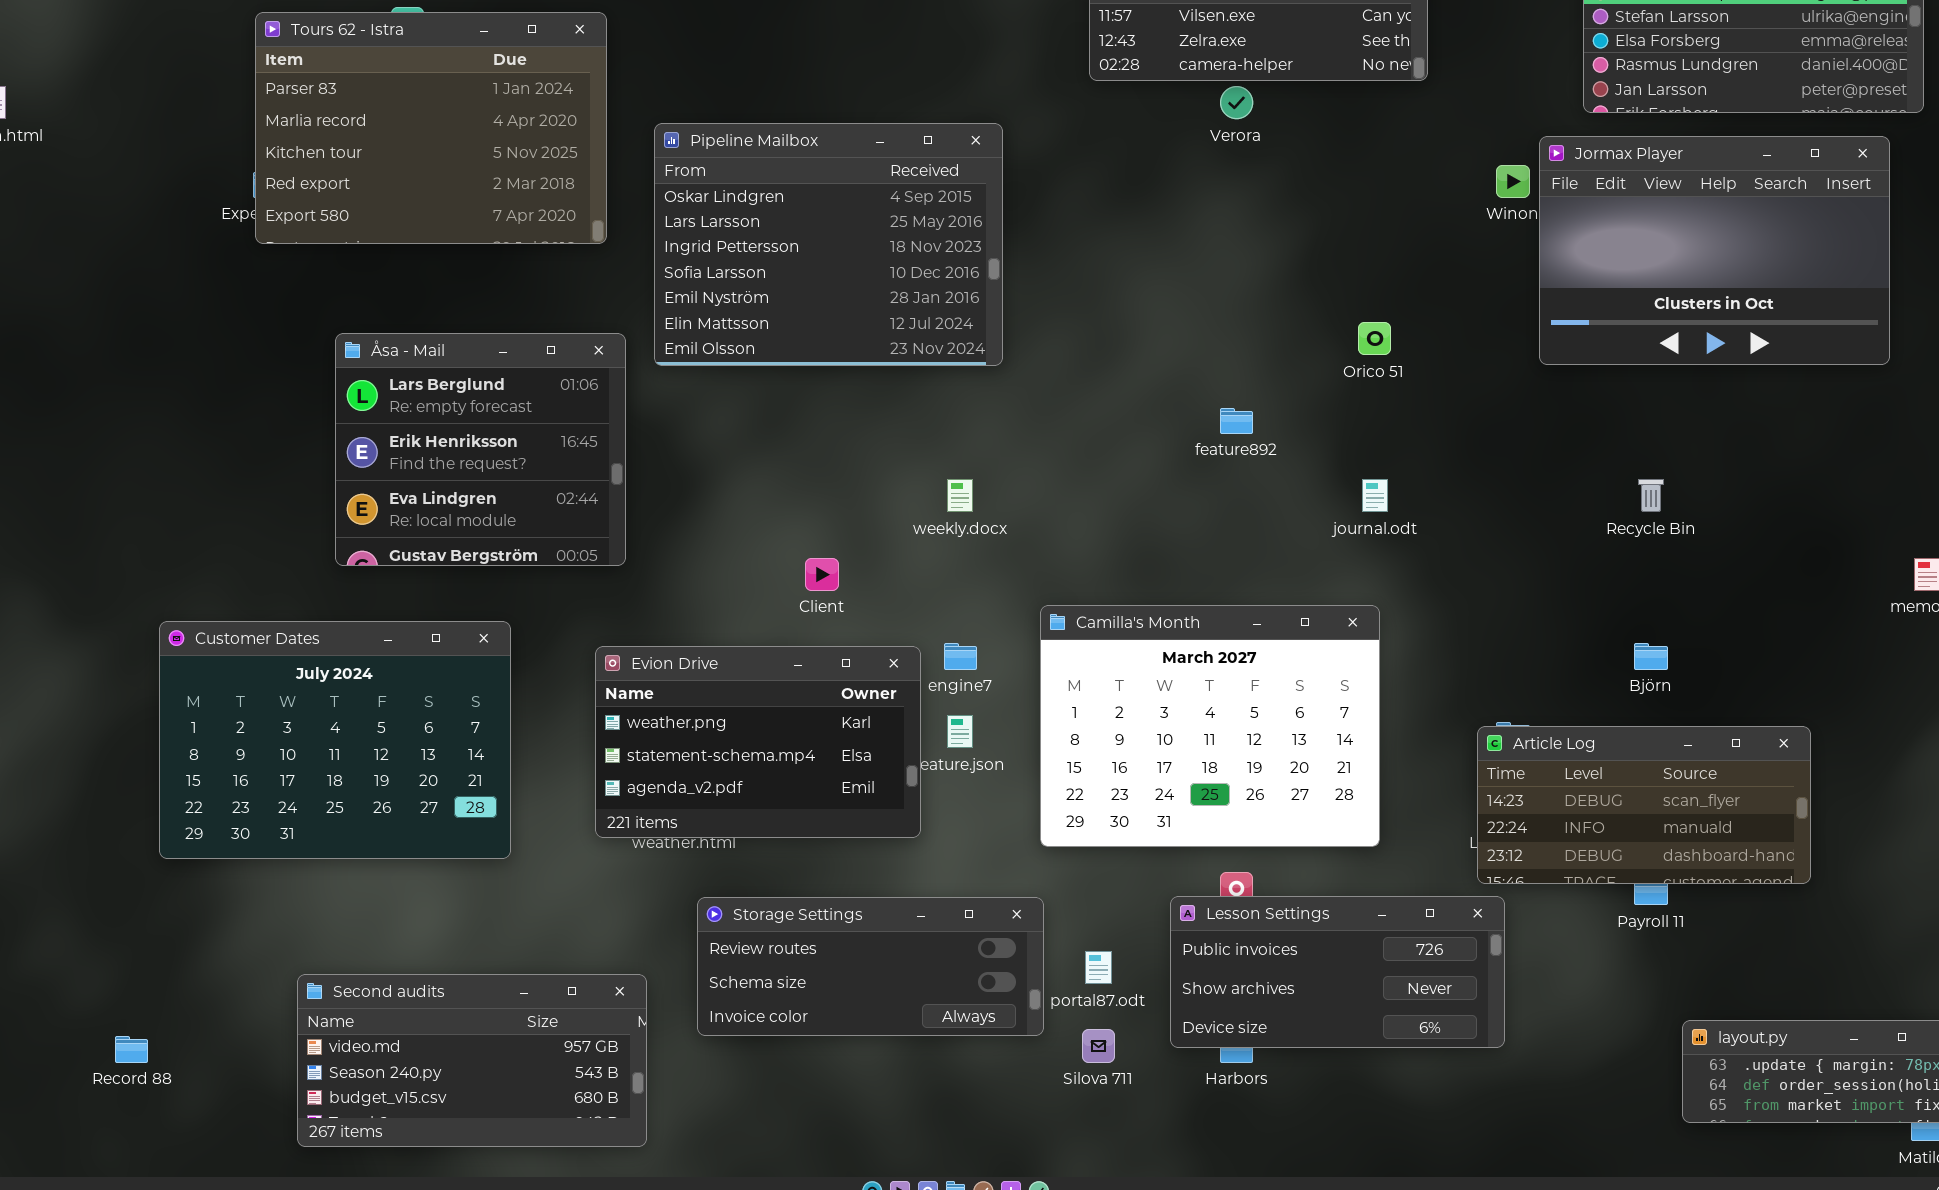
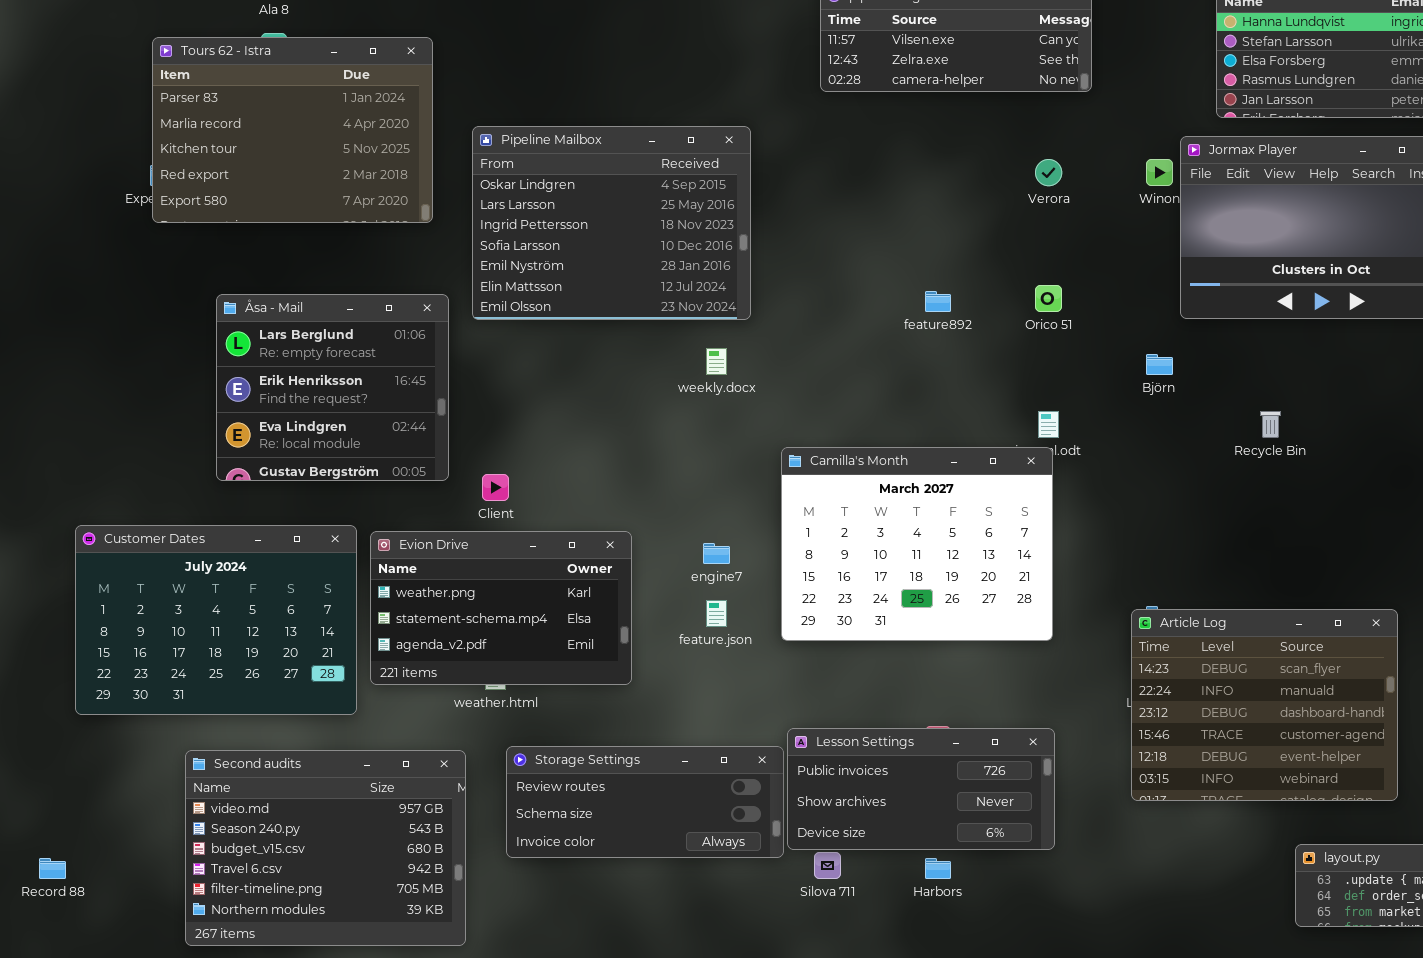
Verora: [1220,86,1253,119] -> [1035,159,1062,186], moved
feature892: [1220,408,1253,434] -> [925,291,951,312], moved
weekly.docx: [947,479,973,512] -> [706,348,727,375], moved
Client: [805,558,839,591] -> [482,474,509,501], moved
Camilla's Month: [1040,605,1380,847] -> [781,447,1053,641], moved
Björn: [1634,643,1668,670] -> [1146,354,1173,375], moved
Evion Drive: [595,646,921,838] -> [370,531,632,685], moved
Article Log: [1477,726,1811,884] -> [1131,609,1398,801], resized
Lesson Settings: [1170,896,1505,1048] -> [787,728,1055,850], moved
Second audits: [297,974,647,1147] -> [185,750,466,946], resized

